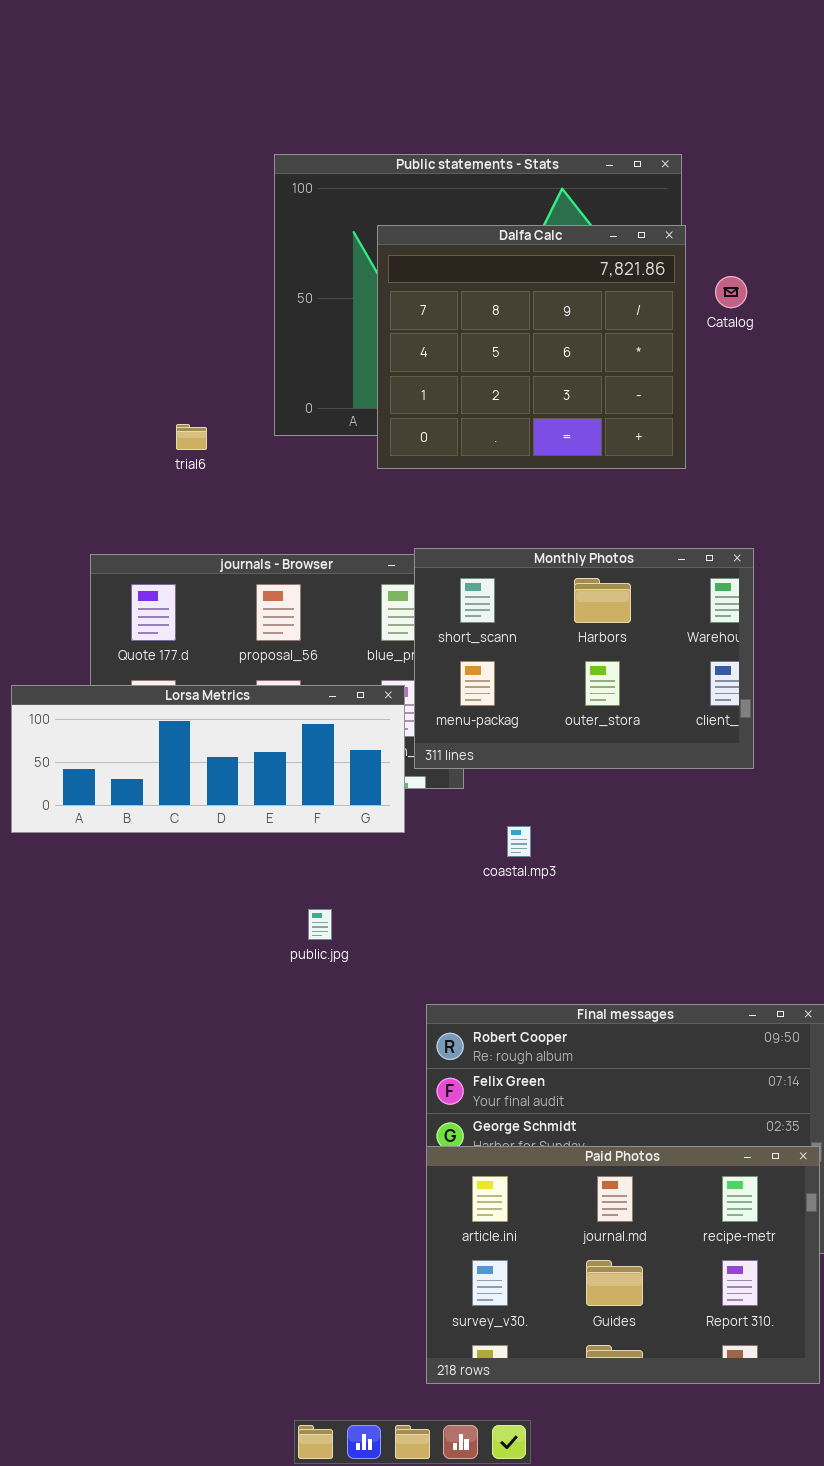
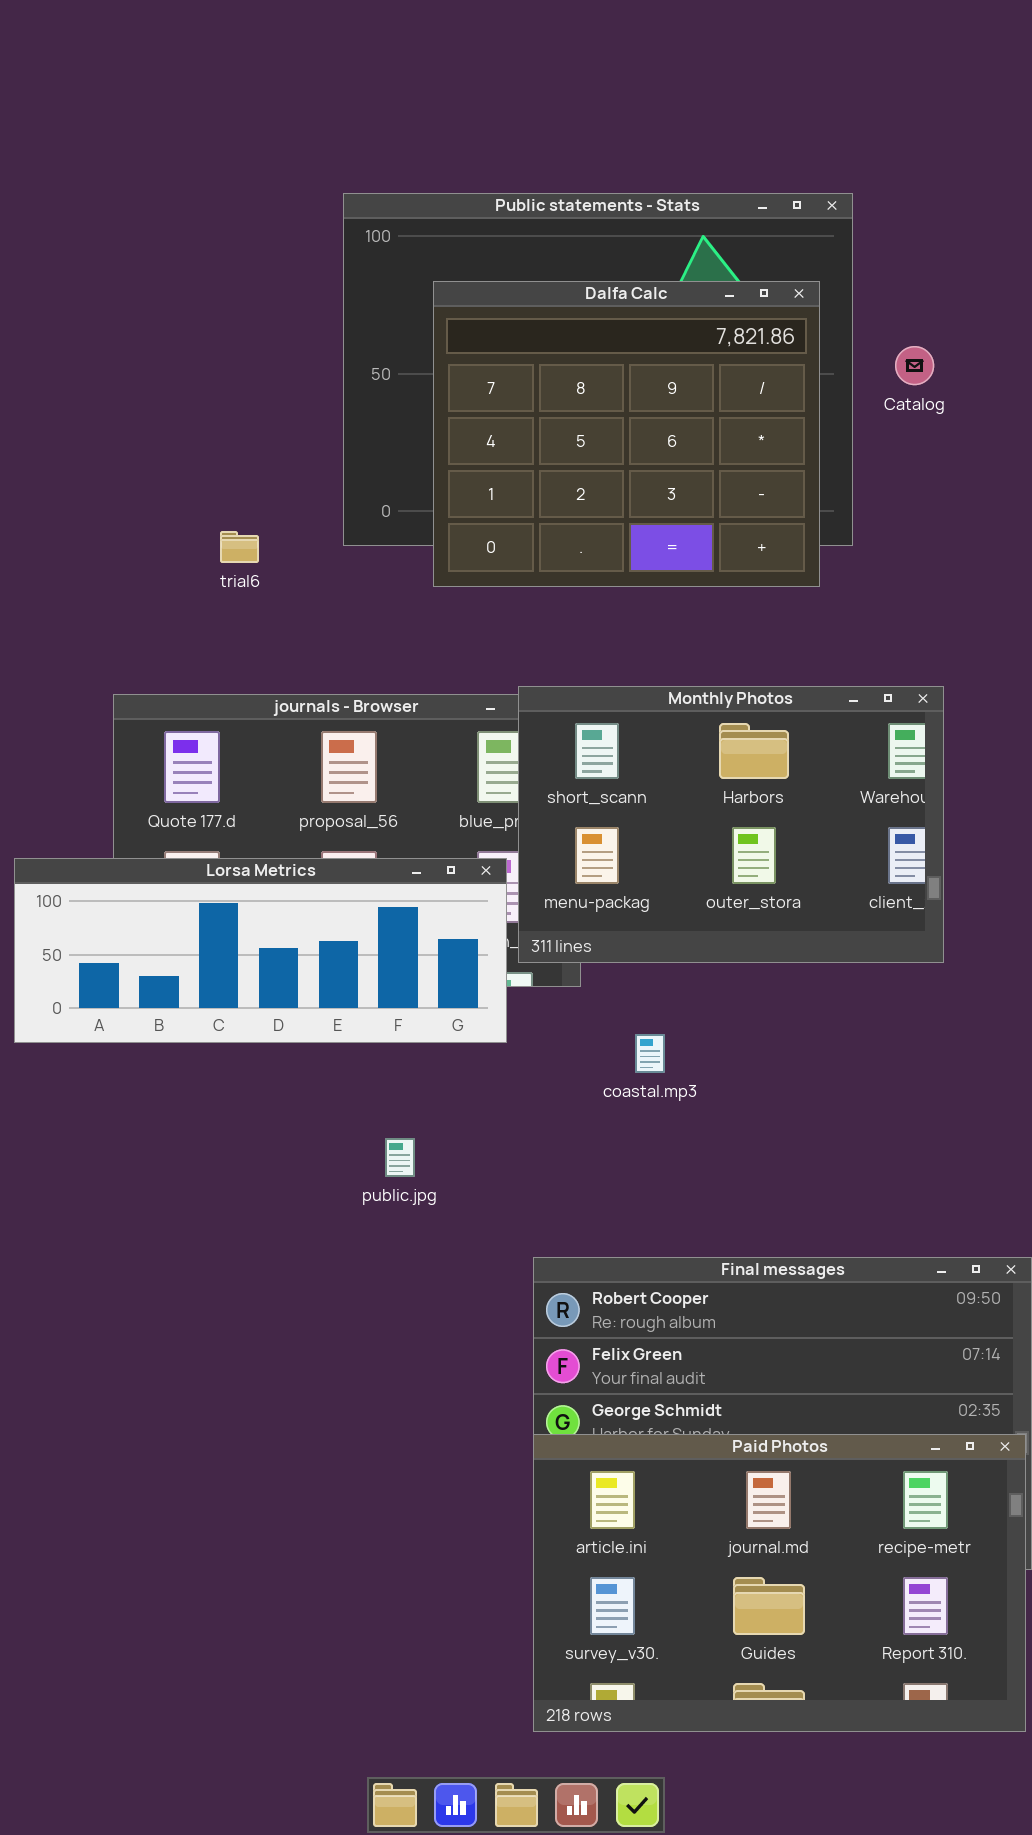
Dalfa Calc: [377,225,686,469] -> [433,281,820,587], moved

